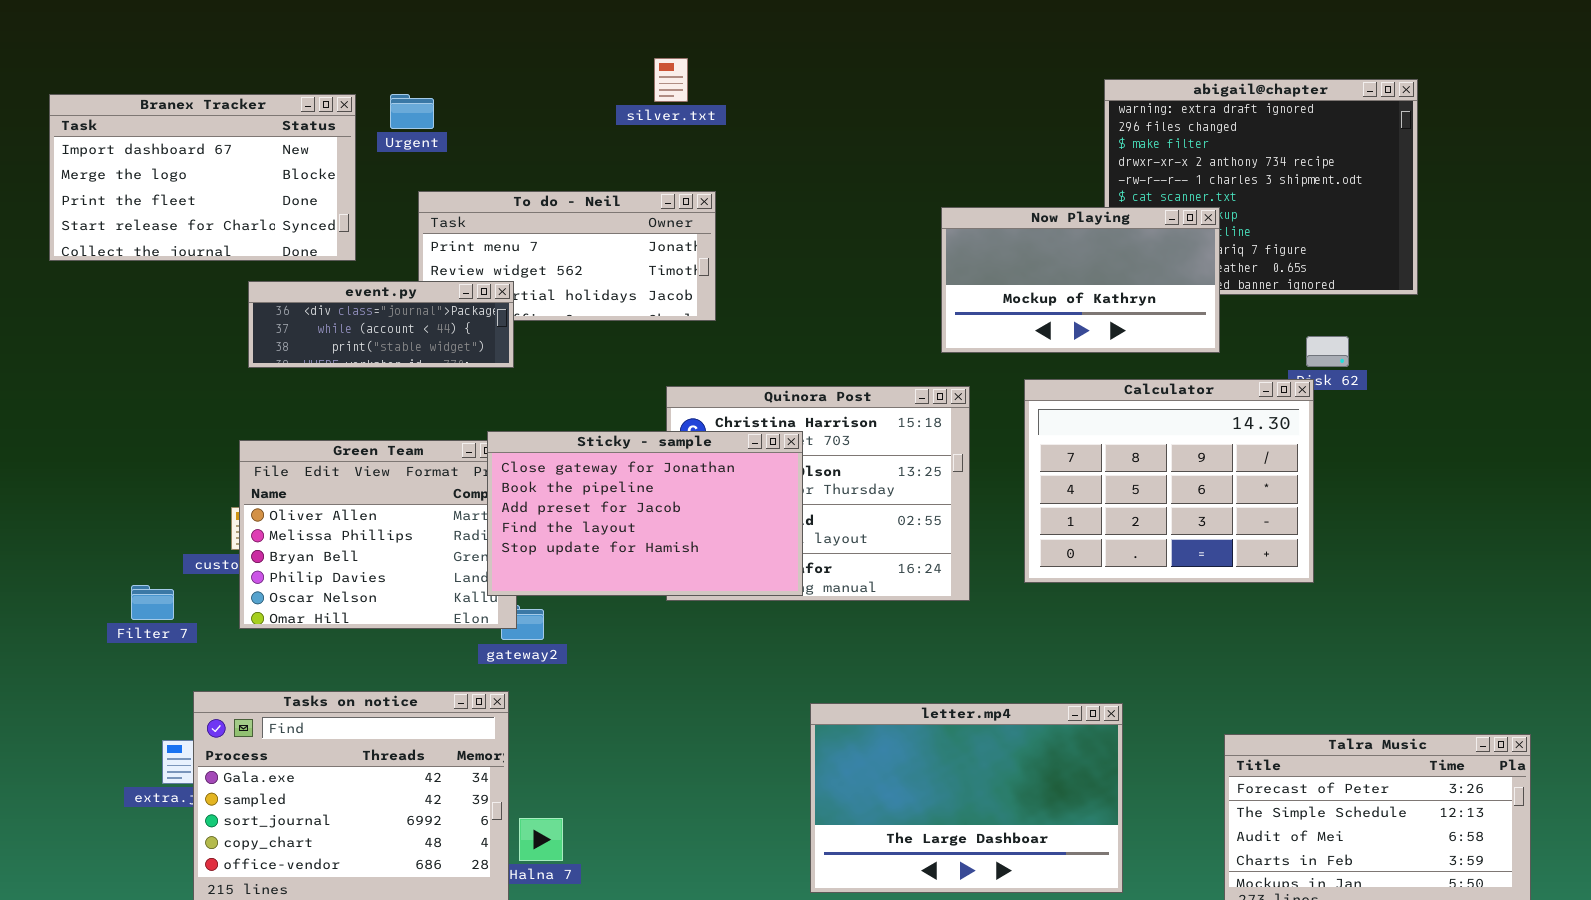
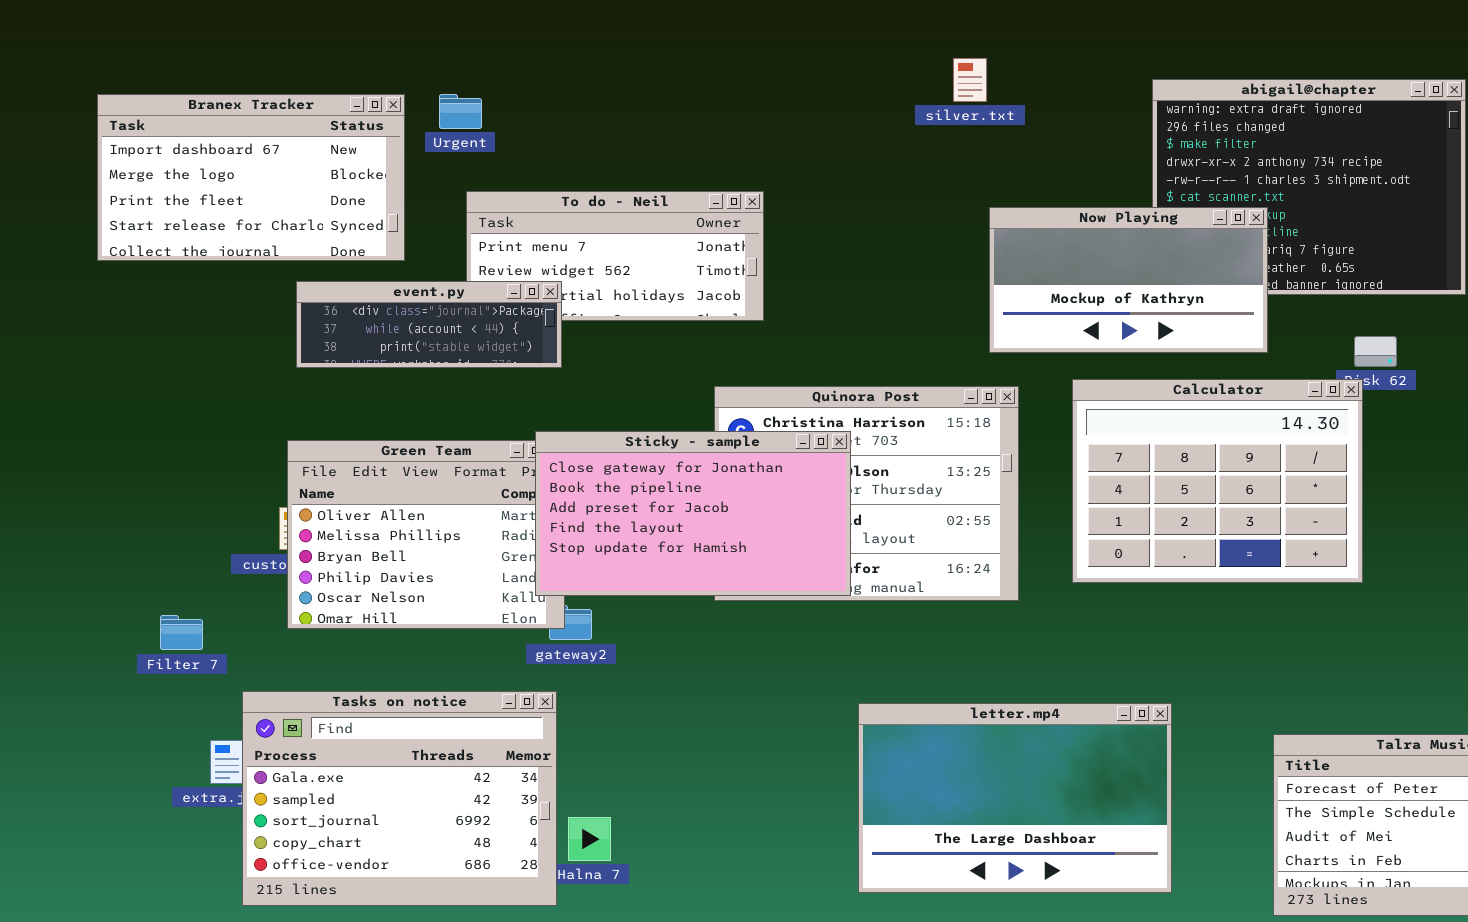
silver.txt: [654,58,688,102] -> [953,58,987,102], moved
Filter 7: [131,585,174,620] -> [160,615,203,650], moved

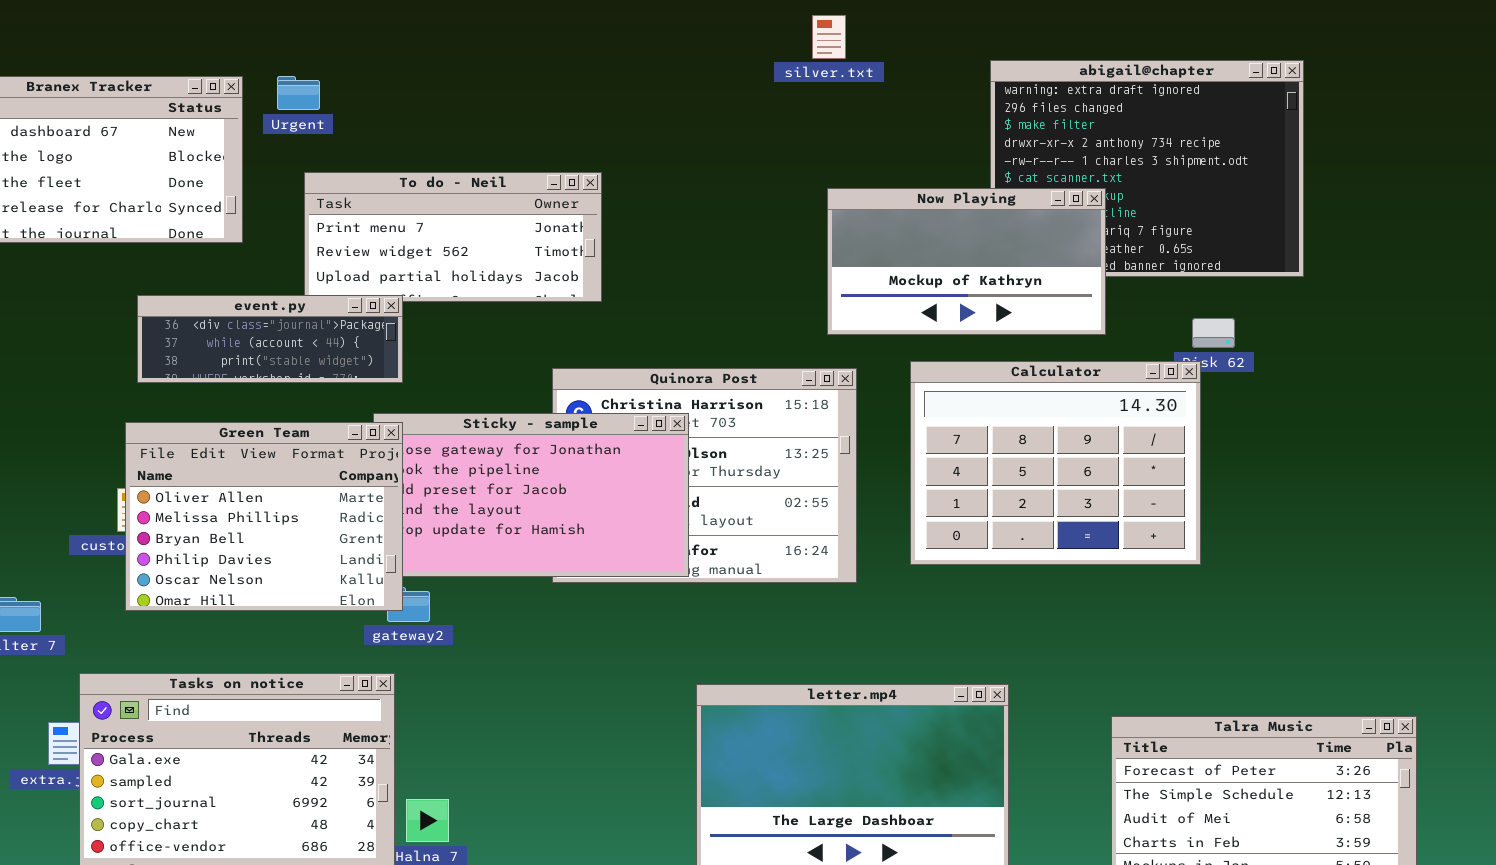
silver.txt: [953,58,987,102] -> [812,15,846,59], moved
event.py: [296,281,562,368] -> [137,295,403,383], moved
Green Team: [287,440,565,629] -> [125,422,403,611], raised

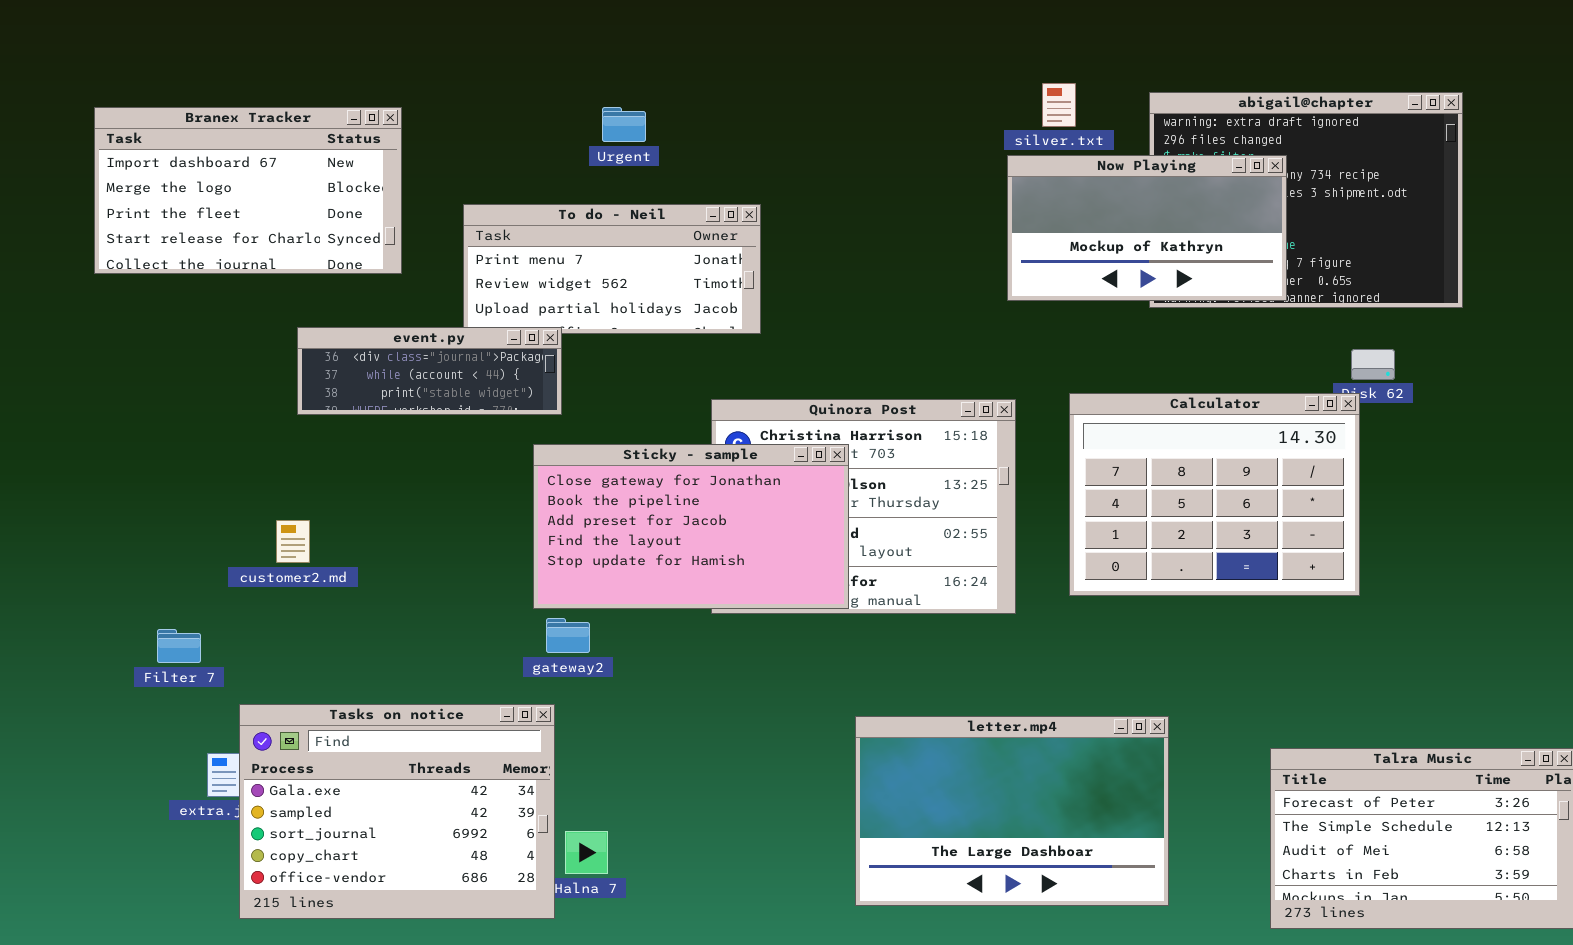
silver.txt: [812,15,846,59] -> [1042,83,1076,127], moved
Urgent: [277,76,320,110] -> [602,107,646,142], moved
Now Playing: [827,188,1106,335] -> [1007,155,1287,301], moved
Green Team: [125,422,403,611] -> none, closed

